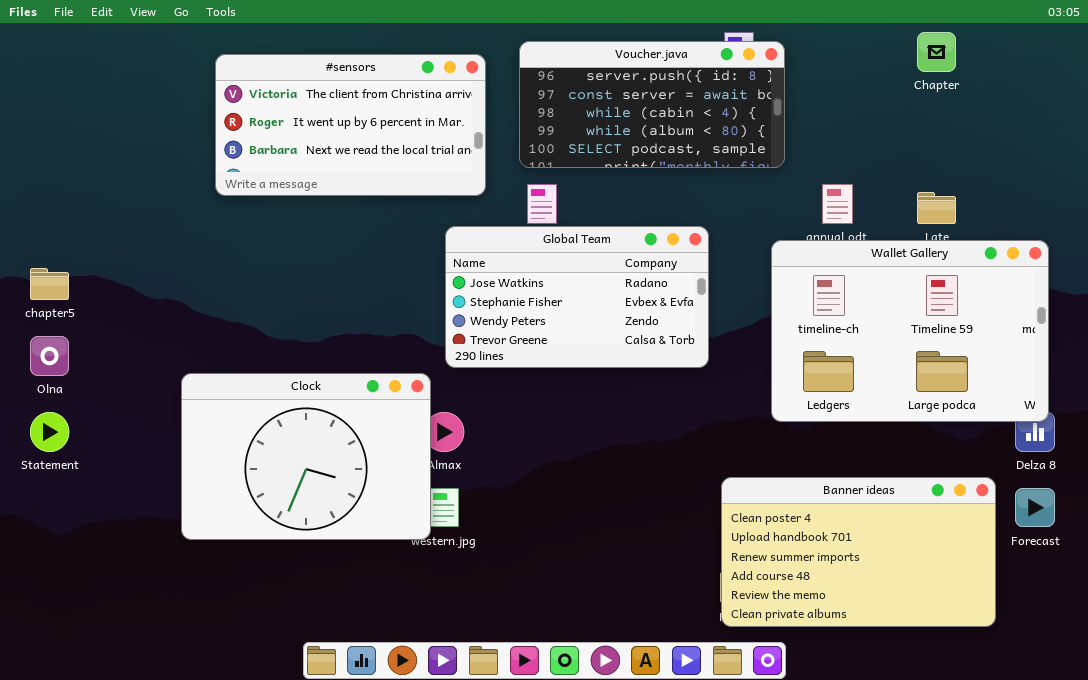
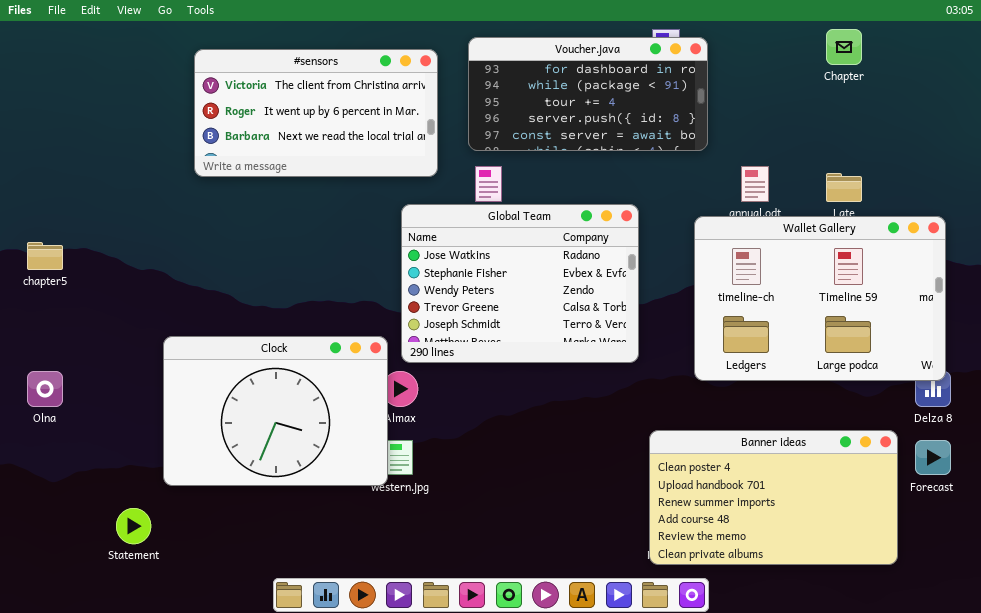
Voucher.java: [519,41,785,168] -> [468,37,708,151], scrolled up 3 rows
Global Team: [445,226,709,368] -> [401,204,639,363], resized
Olna: [30,336,69,376] -> [27,371,63,407], moved
Statement: [30,412,69,452] -> [116,508,151,544], moved

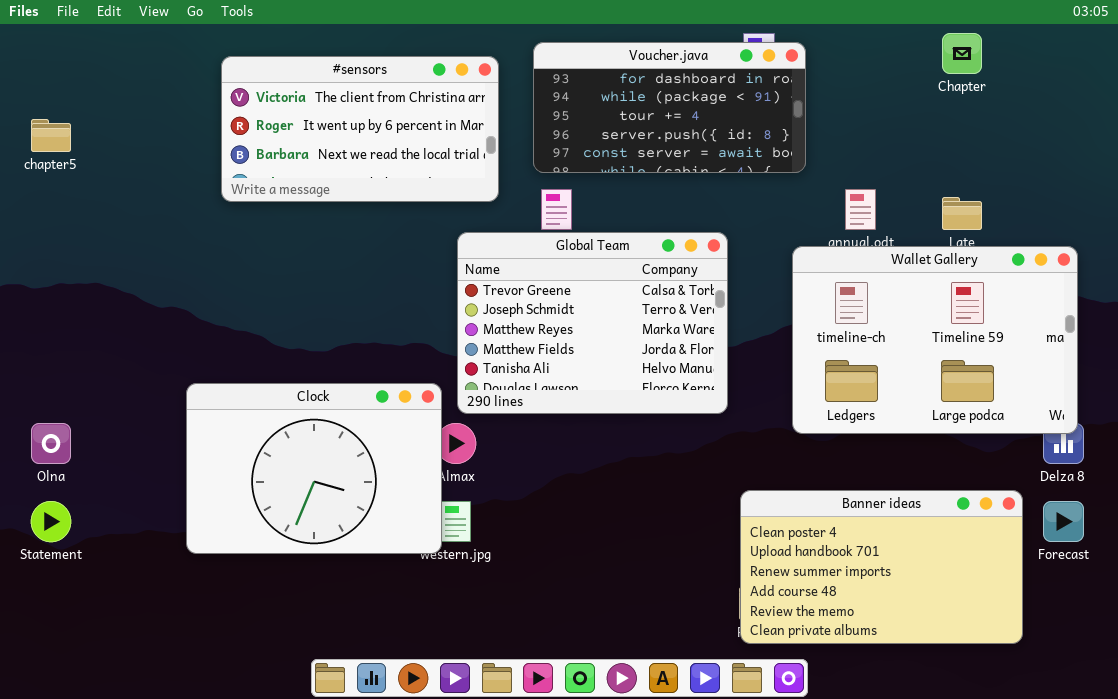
Global Team: [401,204,639,363] -> [457,232,728,414], scrolled down 3 rows
chapter5: [27,242,63,270] -> [31,119,71,152], moved
Statement: [116,508,151,544] -> [31,501,71,542], moved

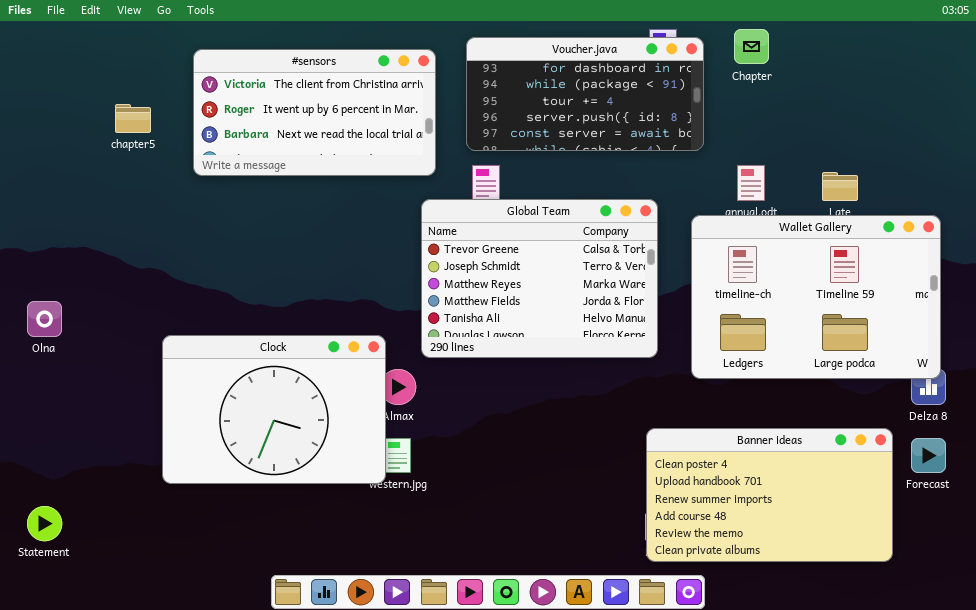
Chapter: [942,33,982,74] -> [734,29,769,64], moved
chapter5: [31,119,71,152] -> [115,104,151,133], moved
Global Team: [457,232,728,414] -> [421,199,658,358], moved
Olna: [31,423,71,464] -> [27,301,62,337], moved
Statement: [31,501,71,542] -> [27,506,62,541], moved

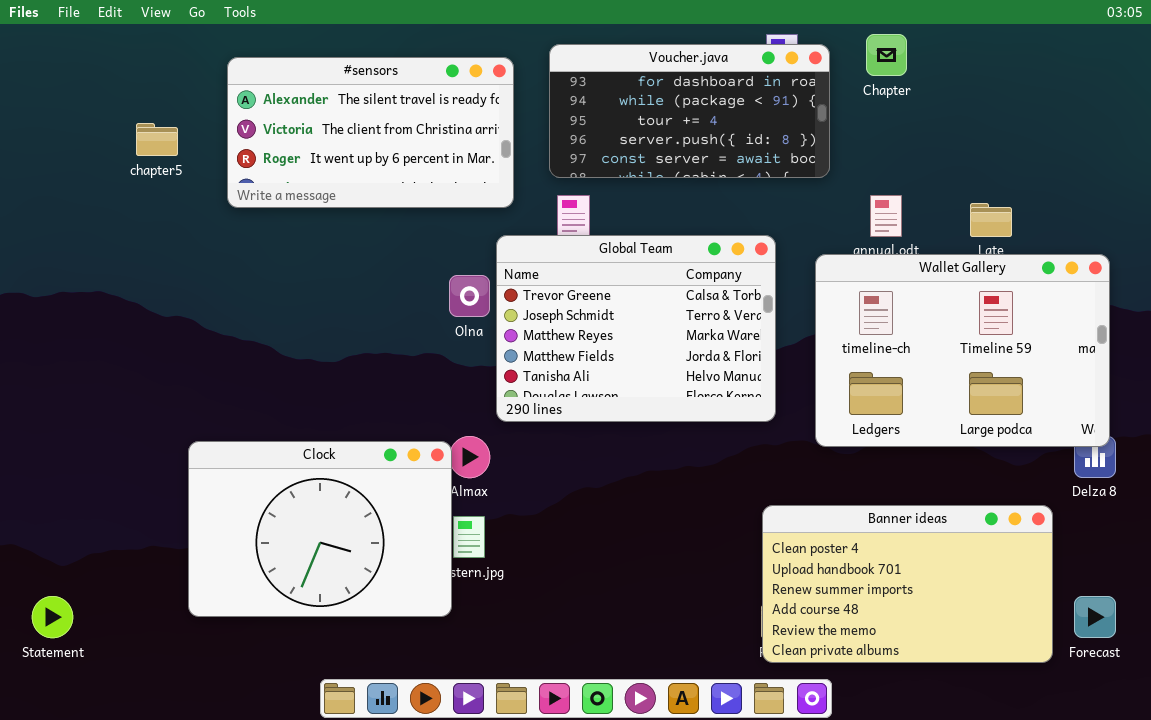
#sensors: [193,49,436,176] -> [227,57,514,208], scrolled up 1 row
Olna: [27,301,62,337] -> [449,275,490,317], moved
Clock: [162,335,386,484] -> [188,441,452,617], moved
Forecast: [911,438,946,473] -> [1074,596,1116,638], moved

